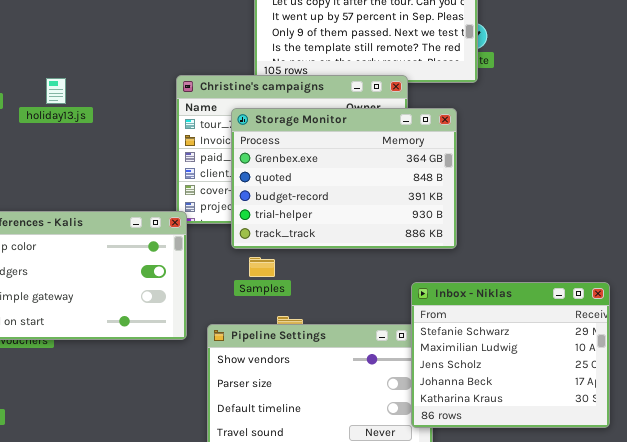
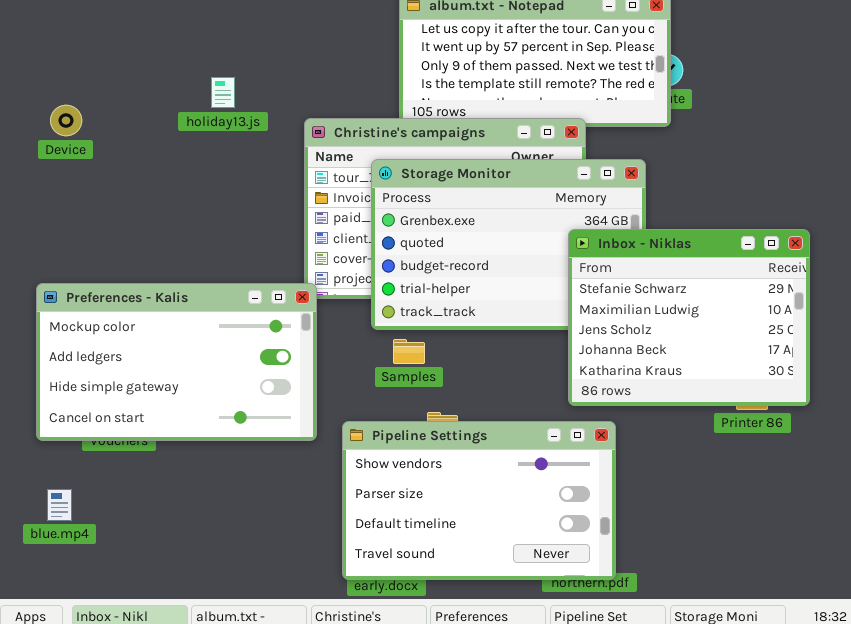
holiday13.js: [46,78,66,104] -> [211,77,235,108], moved
Inbox - Niklas: [411,282,610,428] -> [568,229,810,406], moved

